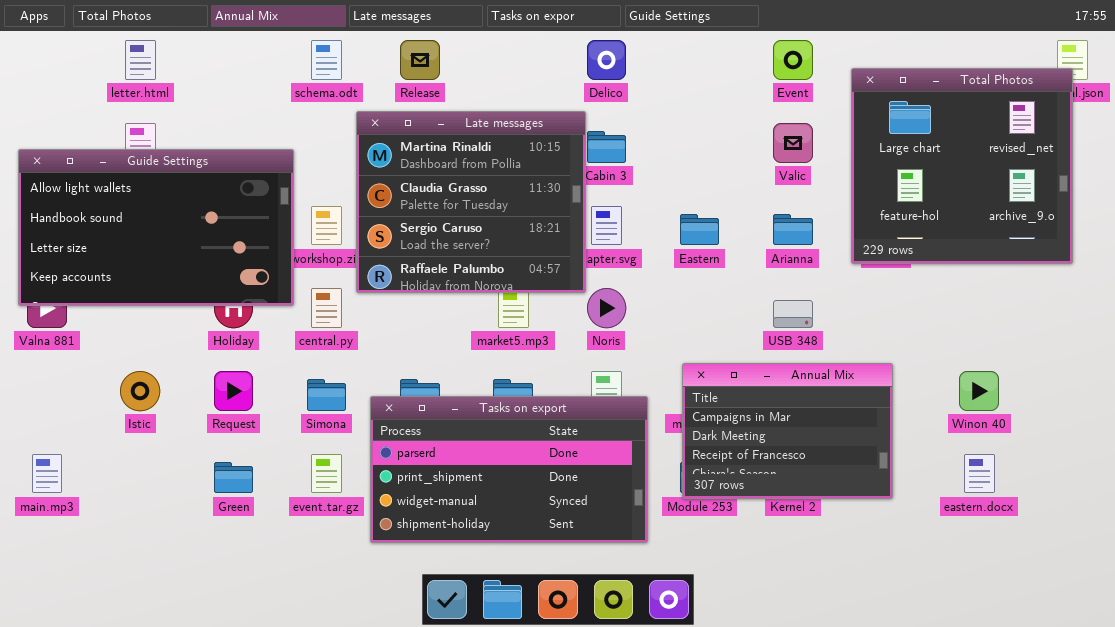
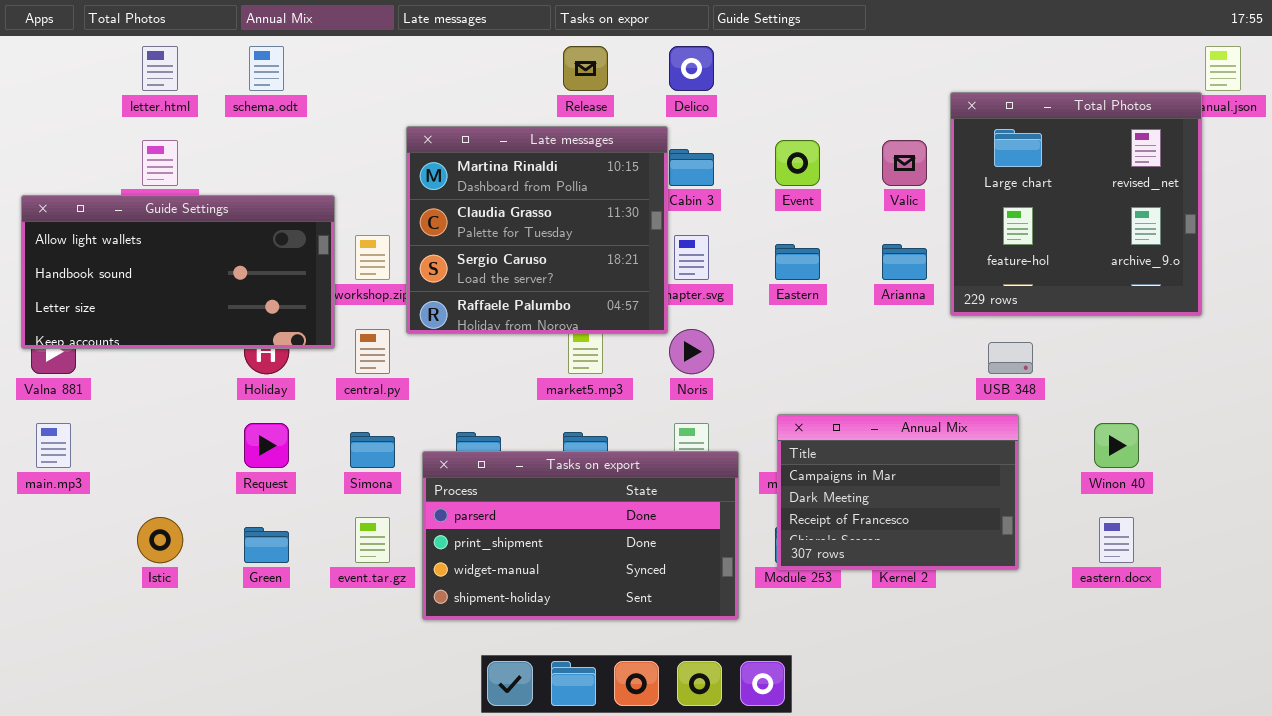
schema.odt: [311,40,342,80] -> [249,46,284,91], moved
Release: [400,40,440,80] -> [563,46,608,91], moved
Event: [773,40,813,80] -> [775,140,820,186], moved
Total Photos: [851,68,1073,264] -> [950,92,1202,316], moved
Guide Settings: [18,149,294,306] -> [21,195,335,349], resized
USB 348: [773,300,813,328] -> [988,342,1033,374], moved
Istic: [120,371,160,411] -> [137,517,183,563], moved
main.mp3: [32,454,62,493] -> [36,423,71,468], moved

